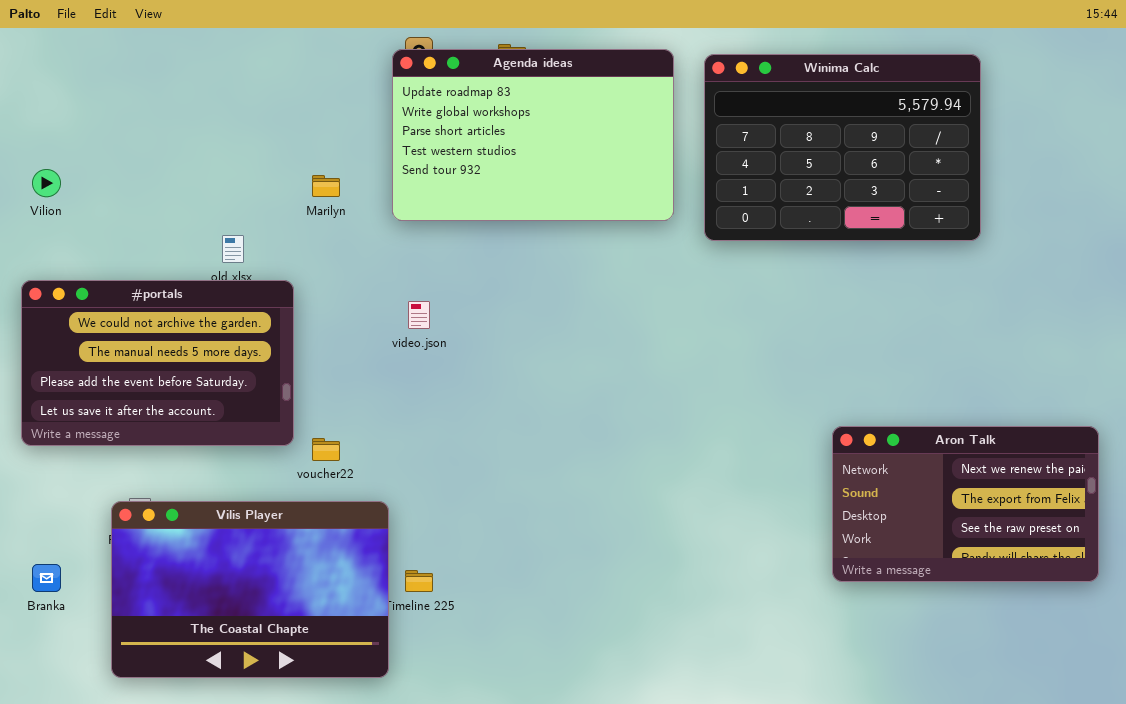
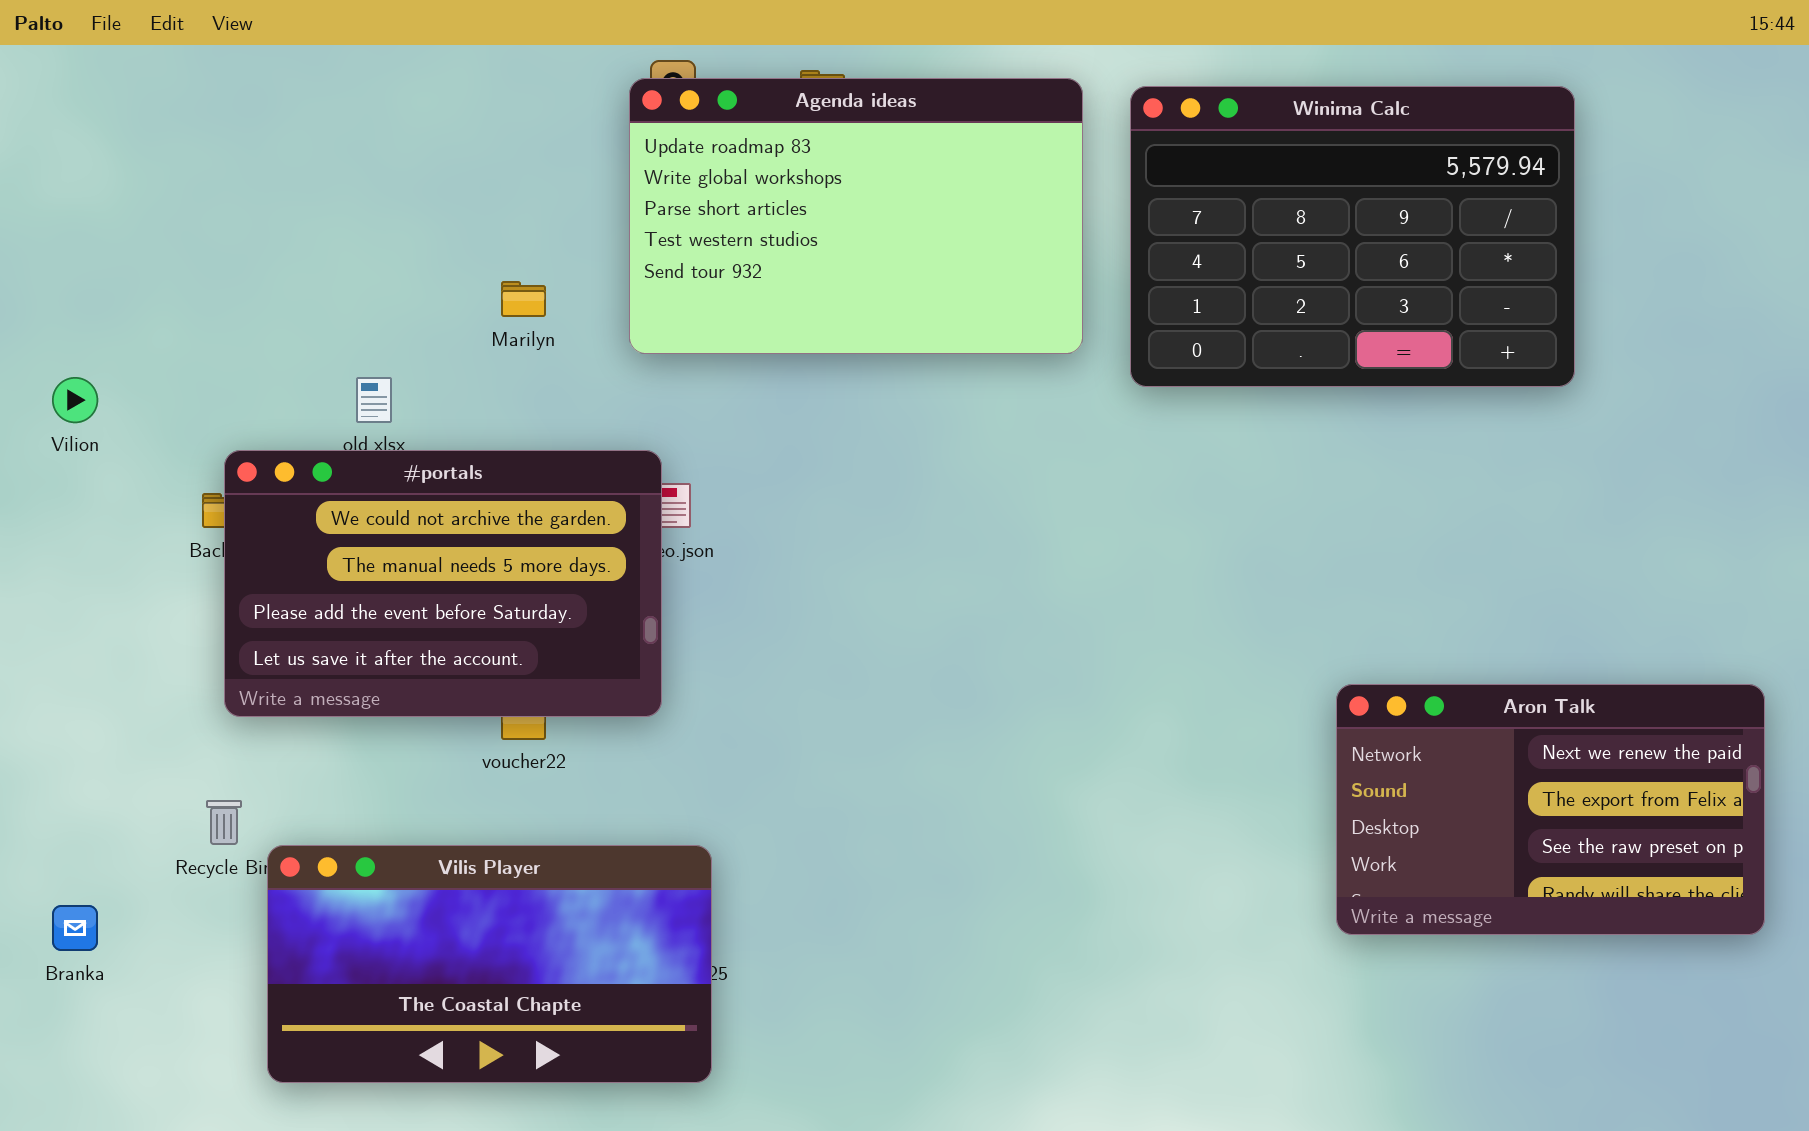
Vilion: [32,169,61,197] -> [52,377,98,423], moved
#portals: [21,280,294,446] -> [224,450,662,717], moved
Vilis Player: [111,501,389,678] -> [267,845,712,1083], moved, resized

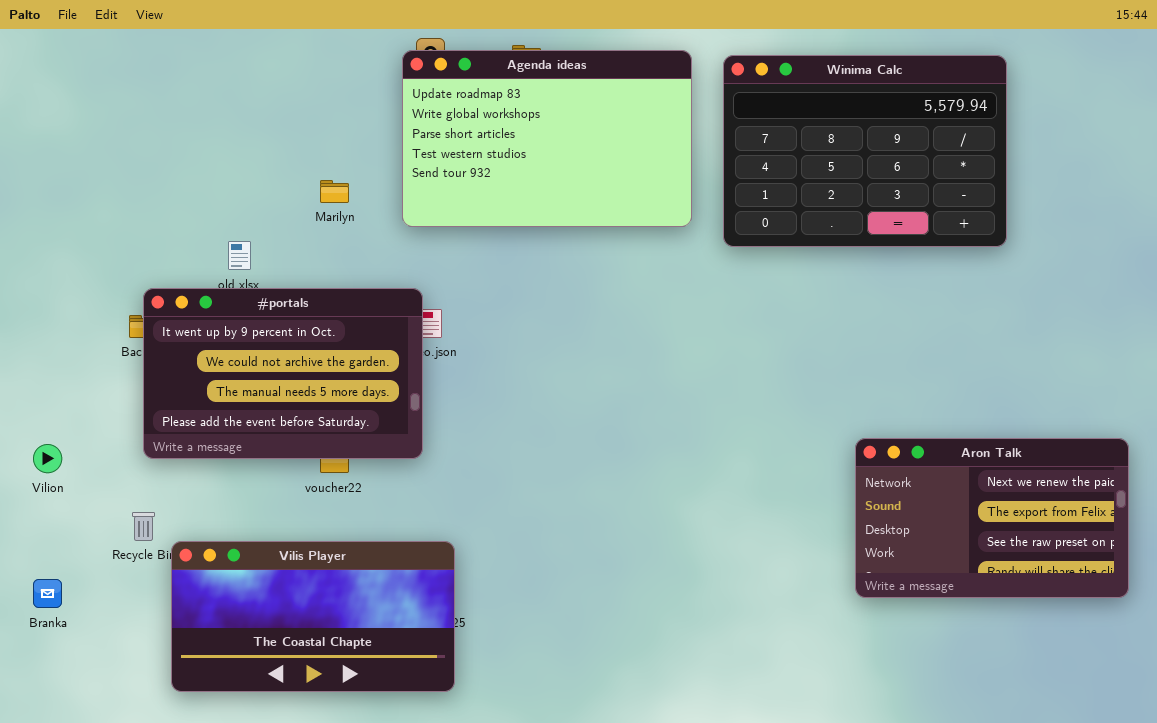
Vilion: [52,377,98,423] -> [33,444,62,473], moved
#portals: [224,450,662,717] -> [143,288,423,459], scrolled up 1 row

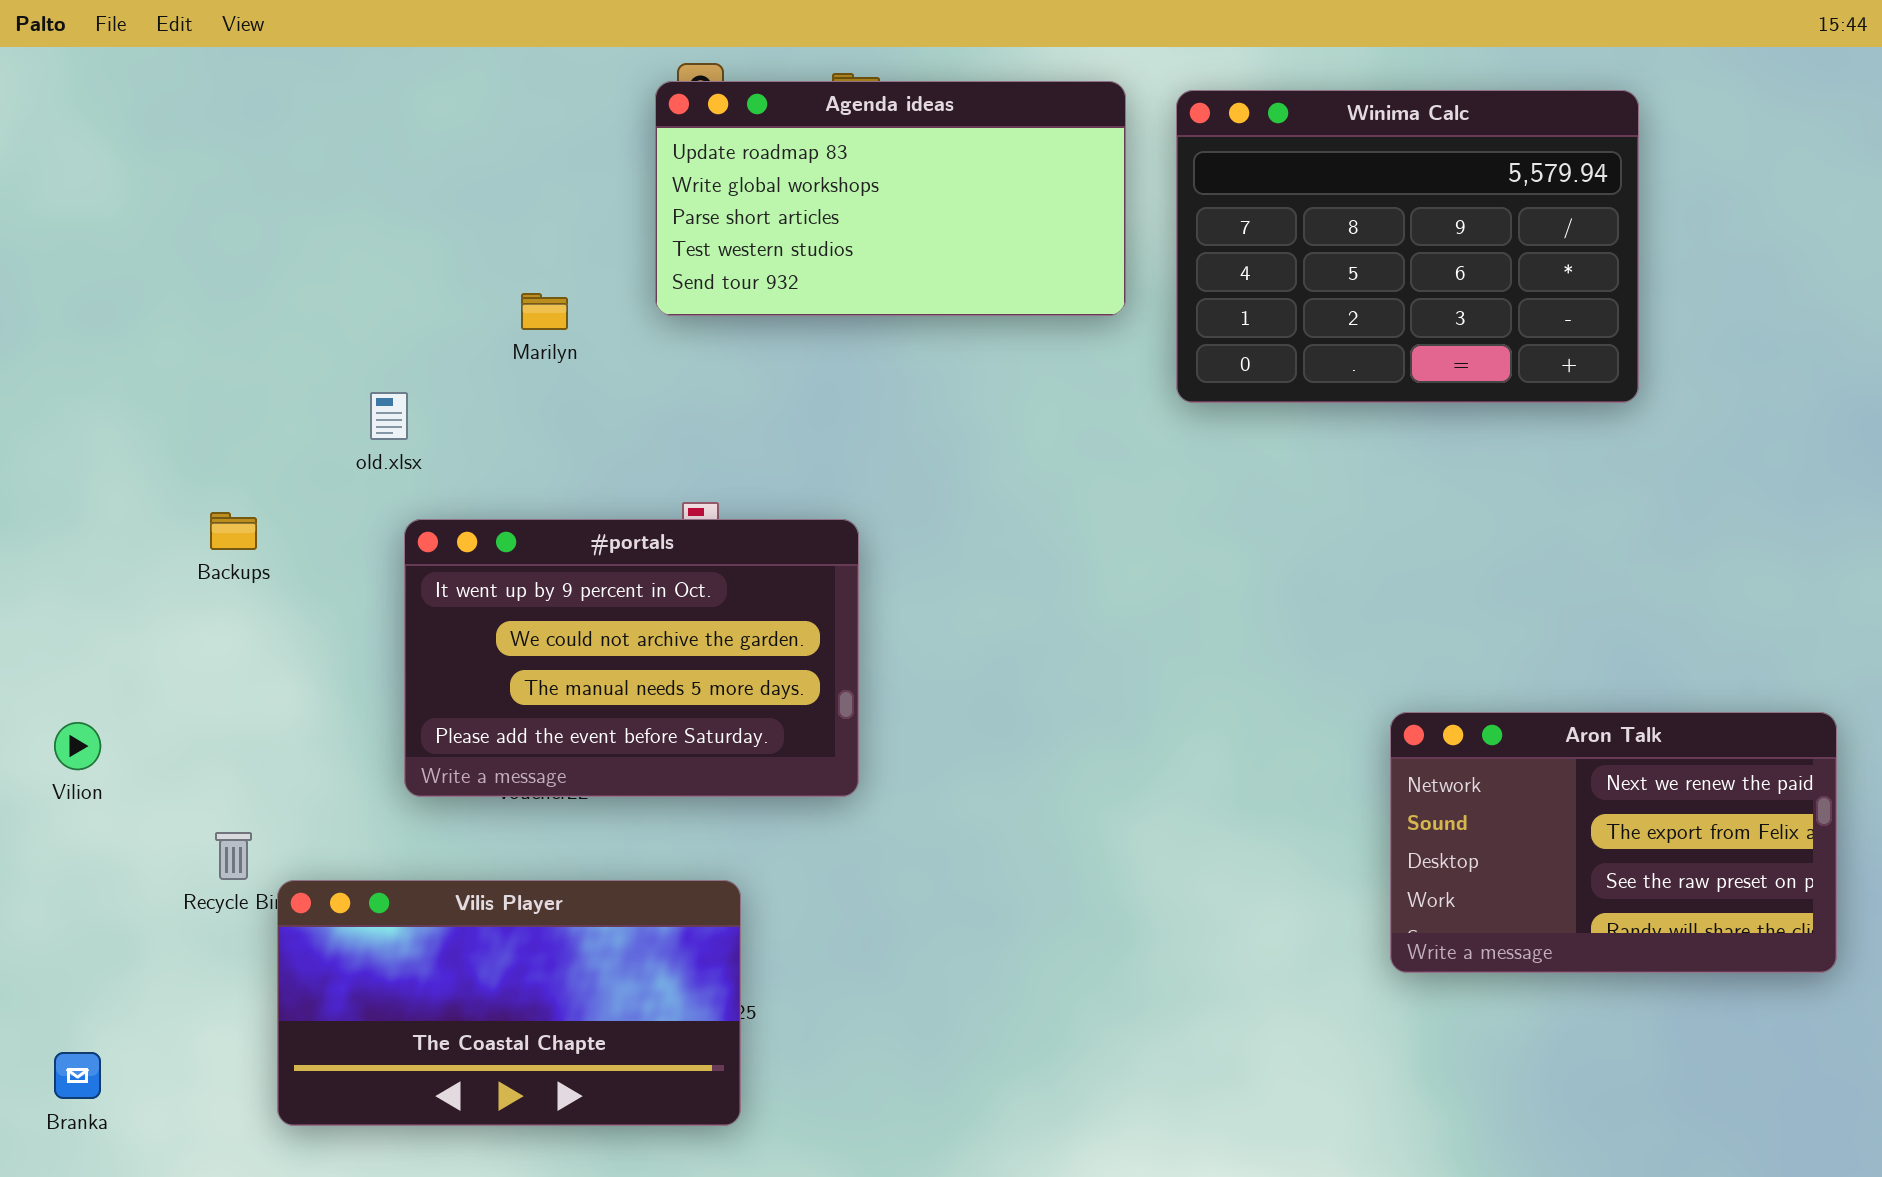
Agenda ideas: [402,50,692,227] -> [655,81,1126,316], resized
#portals: [143,288,423,459] -> [404,519,859,797], moved
Branka: [33,579,62,608] -> [54,1052,101,1099], moved

